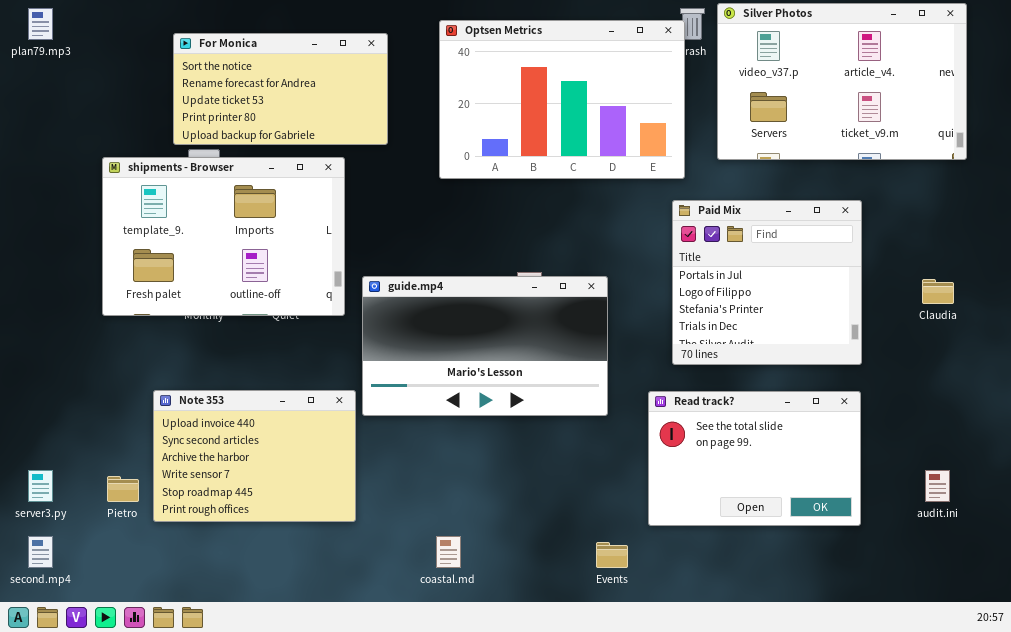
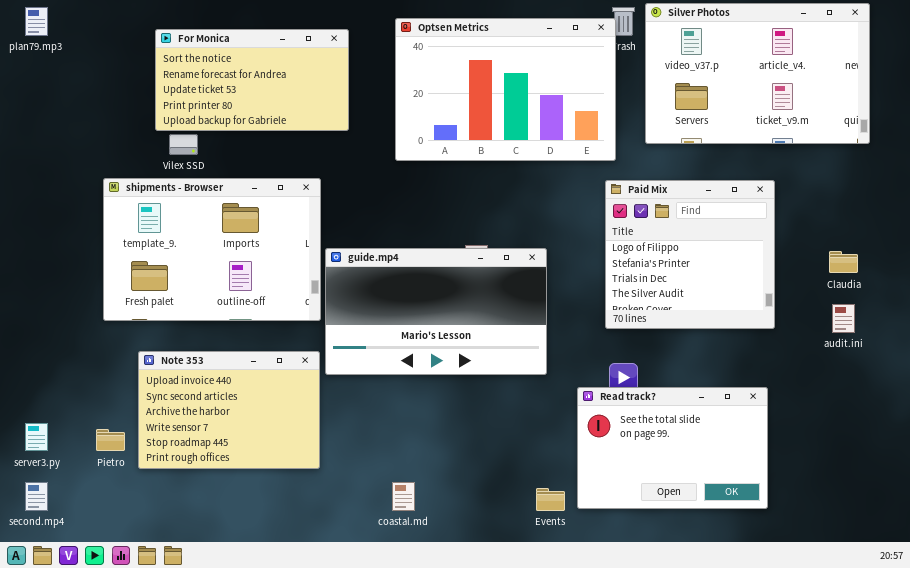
shipments - Browser: [102,157,345,316] -> [103,178,321,321], moved
Paid Mix: [672,200,862,365] -> [605,180,775,329], scrolled down 1 row
Read track?: [648,391,861,526] -> [577,387,768,509], moved
audit.ini: [925,470,950,502] -> [832,304,855,333], moved

